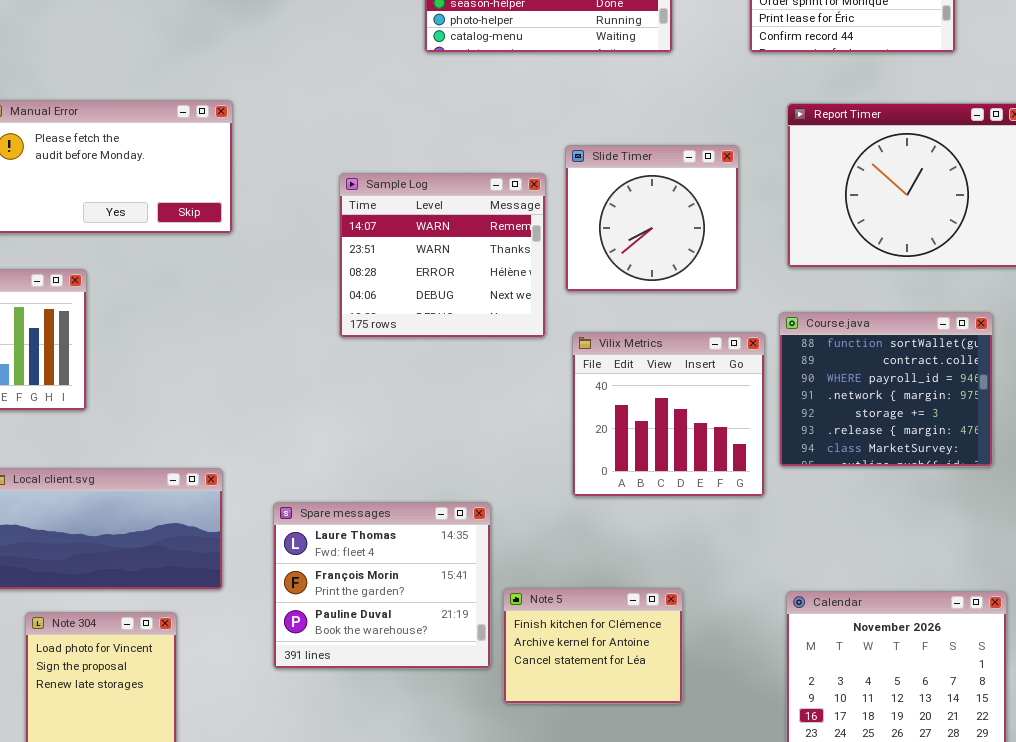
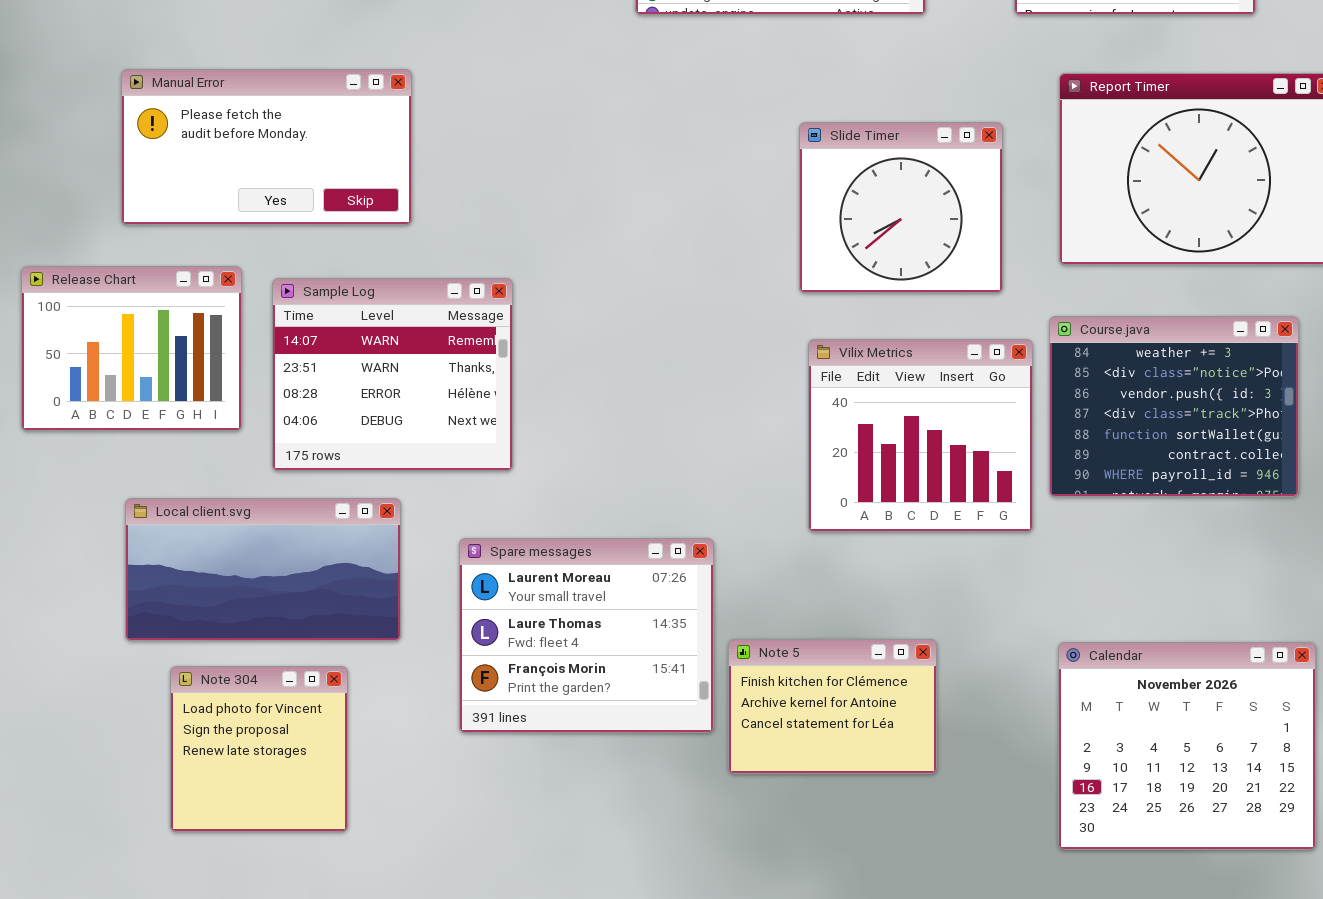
Sample Log: [339,173,546,338] -> [272,278,513,471], moved
Course.java: [779,312,993,467] -> [1049,316,1299,497], scrolled up 4 rows
Spare messages: [273,502,491,669] -> [459,538,714,733], scrolled up 1 row

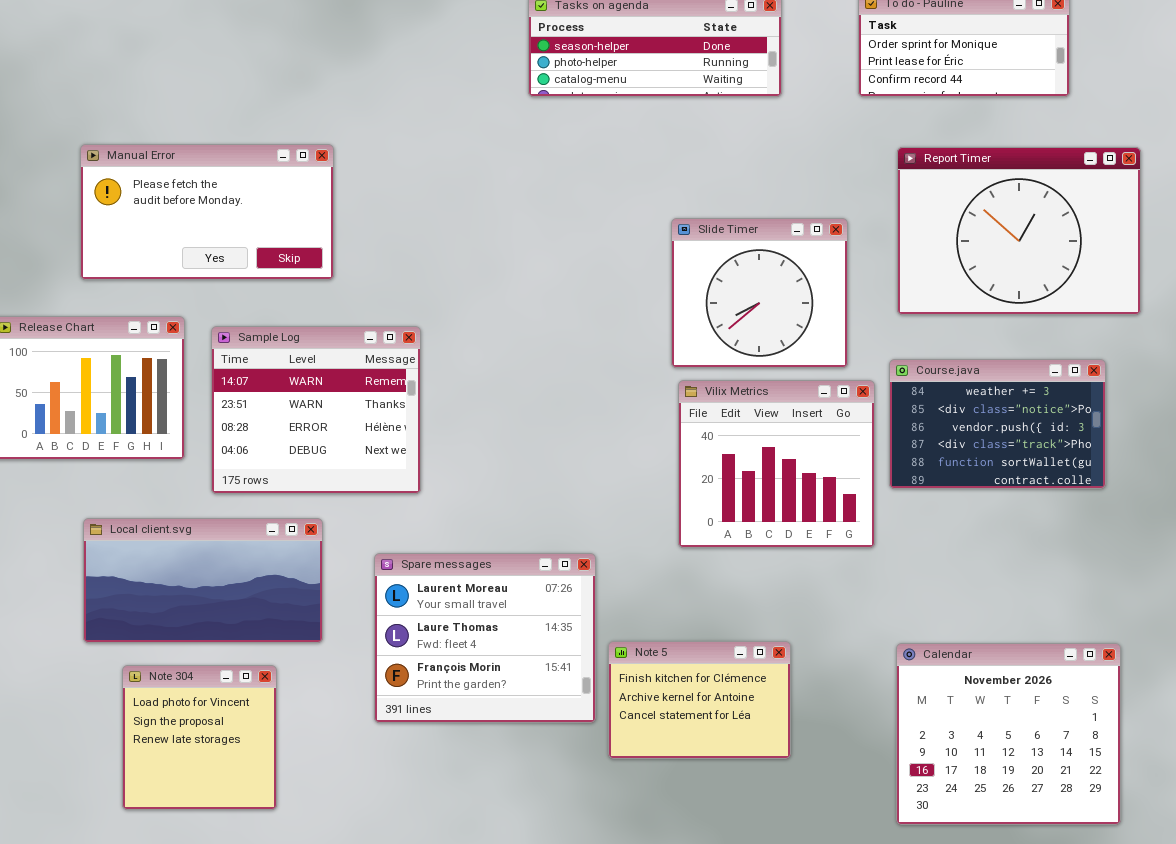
Slide Timer: [799,122,1003,293] -> [671,218,848,368], moved
Course.java: [1049,316,1299,497] -> [889,359,1106,489], resized

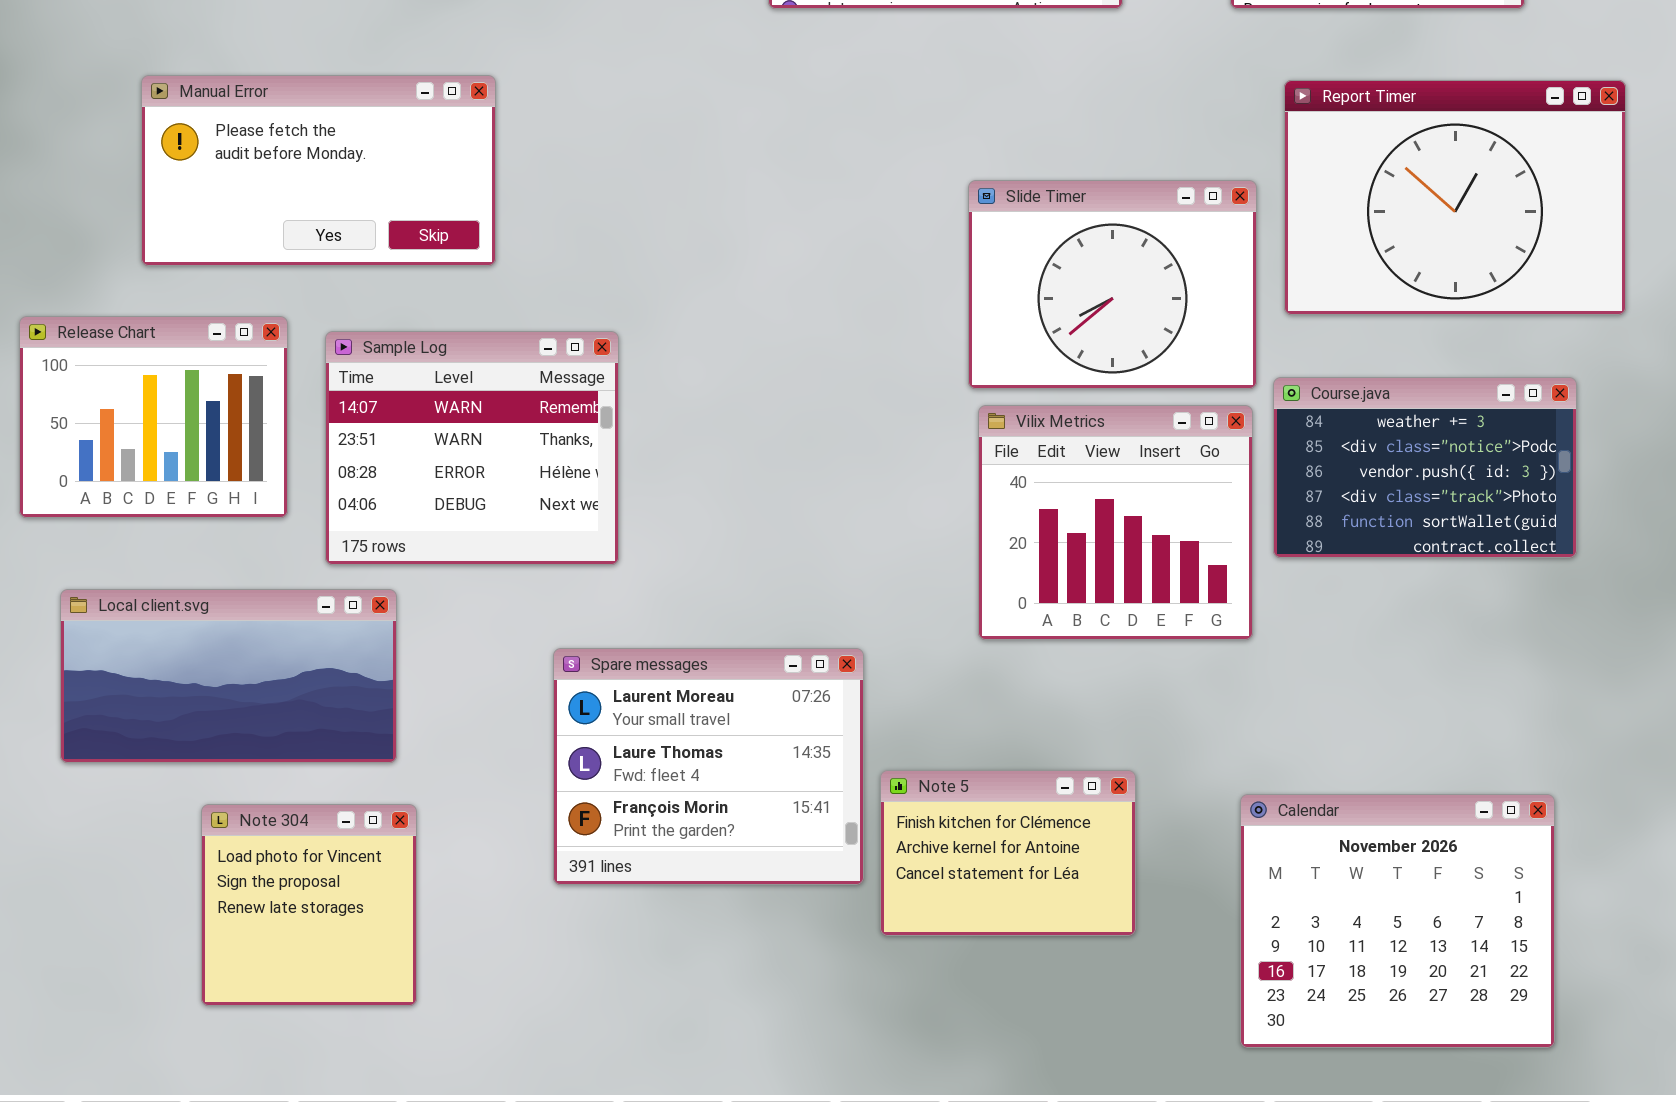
Slide Timer: [671,218,848,368] -> [968,180,1257,389], resized
Local client.svg: [83,518,323,643] -> [60,589,397,763], moved
Calendar: [896,643,1121,825] -> [1240,794,1555,1048], moved

